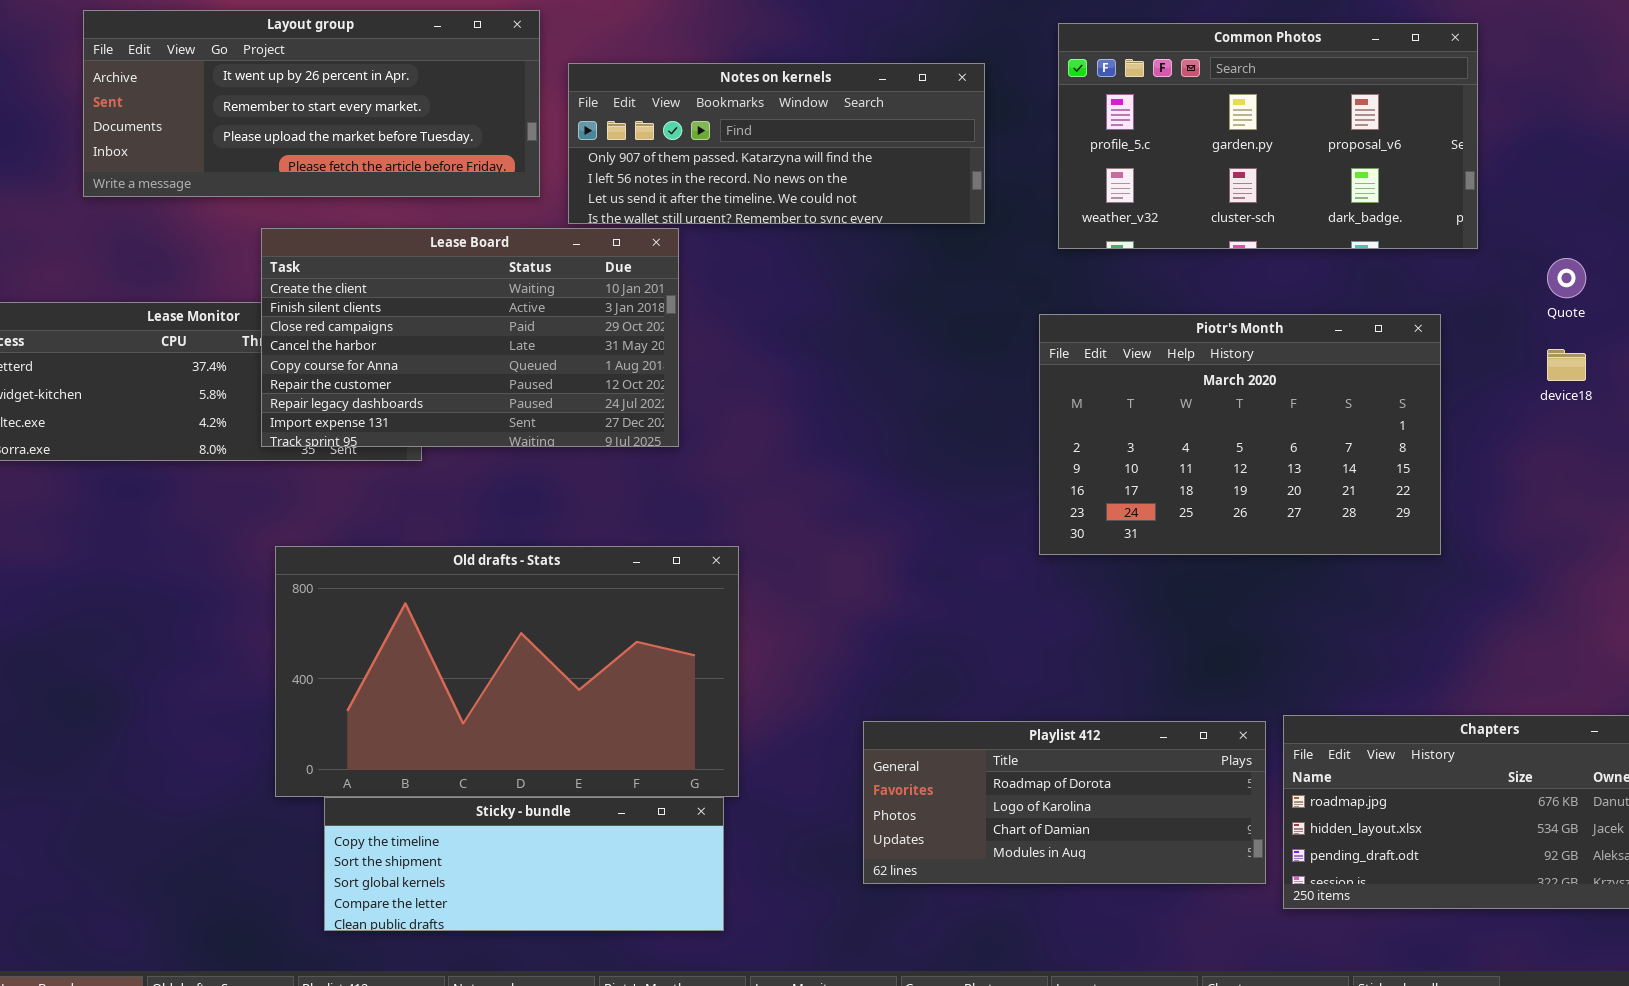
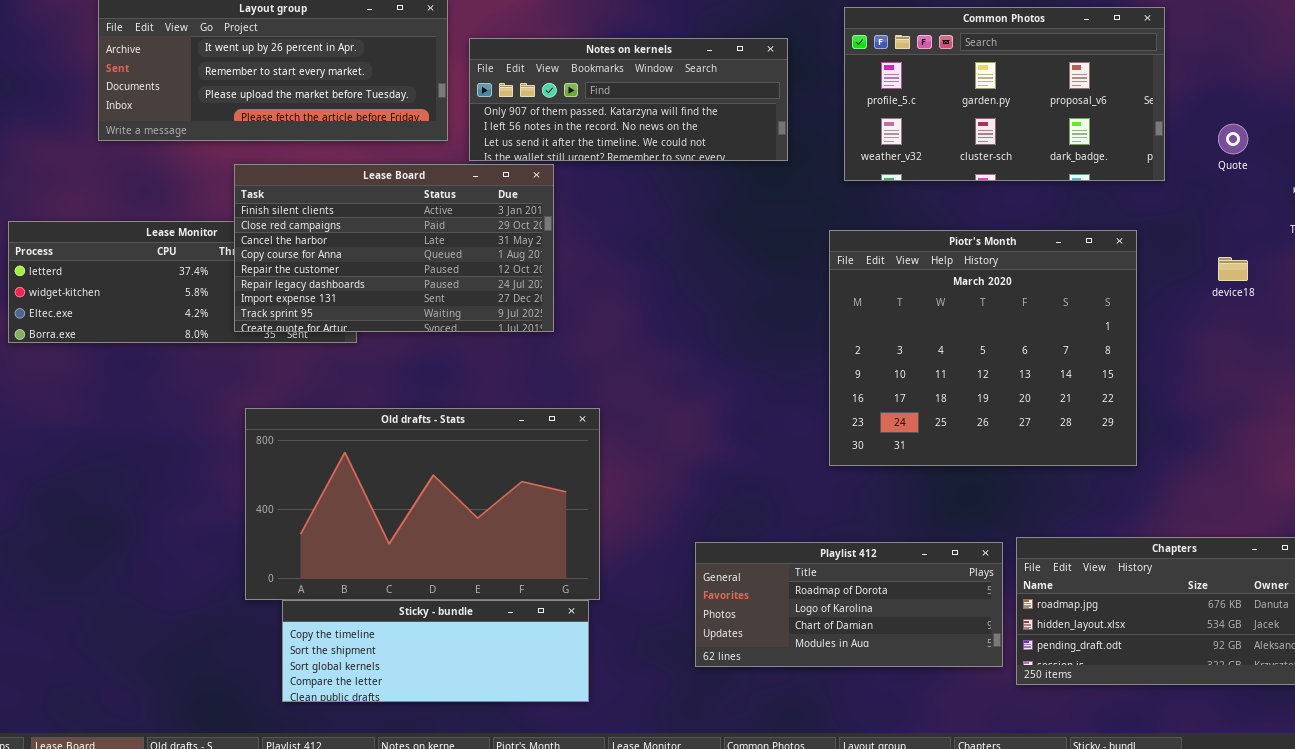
Lease Board: [261,228,679,447] -> [234,164,554,332], scrolled down 1 row
Quote: [1547,258,1586,298] -> [1218,124,1248,154], moved
Piotr's Month: [1039,314,1441,555] -> [829,230,1137,466], resized

